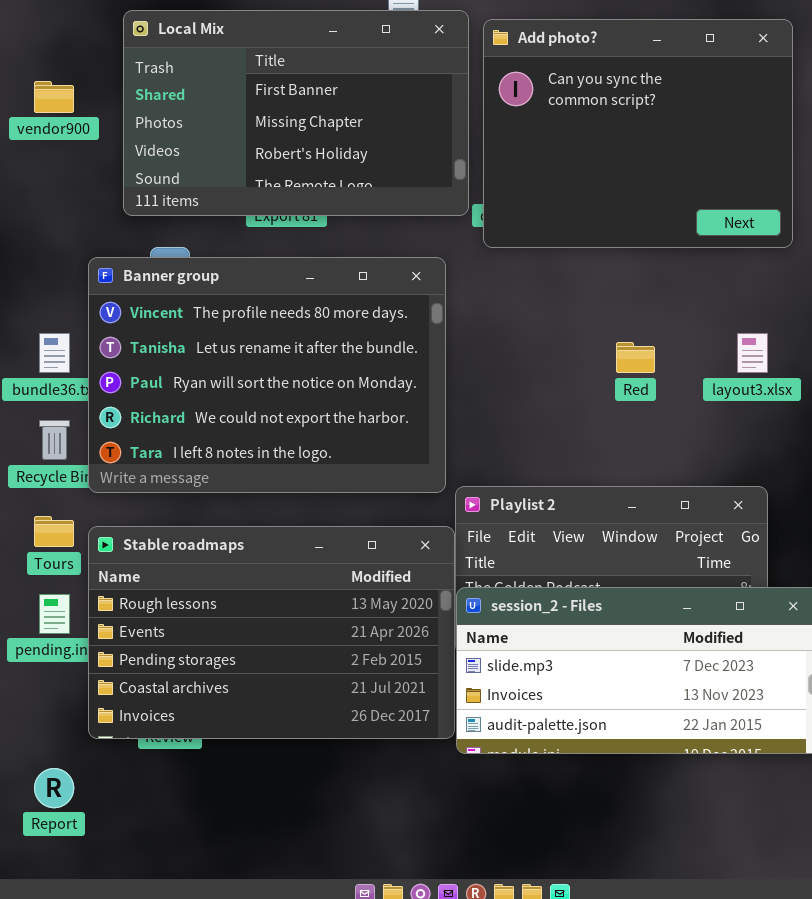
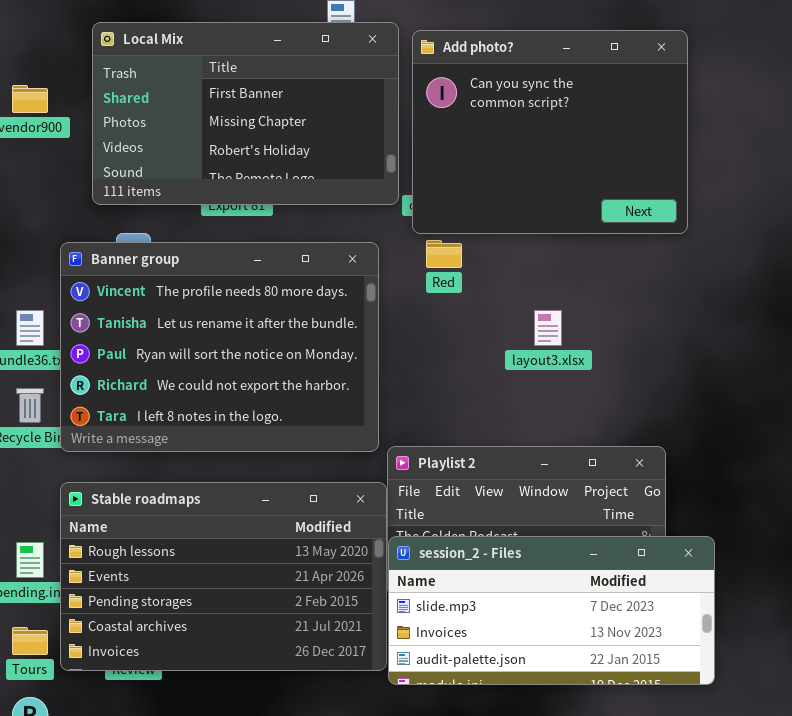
layout3.xlsx: [737,333,768,373] -> [534,310,562,346], moved
Red: [616,342,655,373] -> [426,240,462,268], moved
Tours: [34,516,74,547] -> [12,627,48,655], moved

